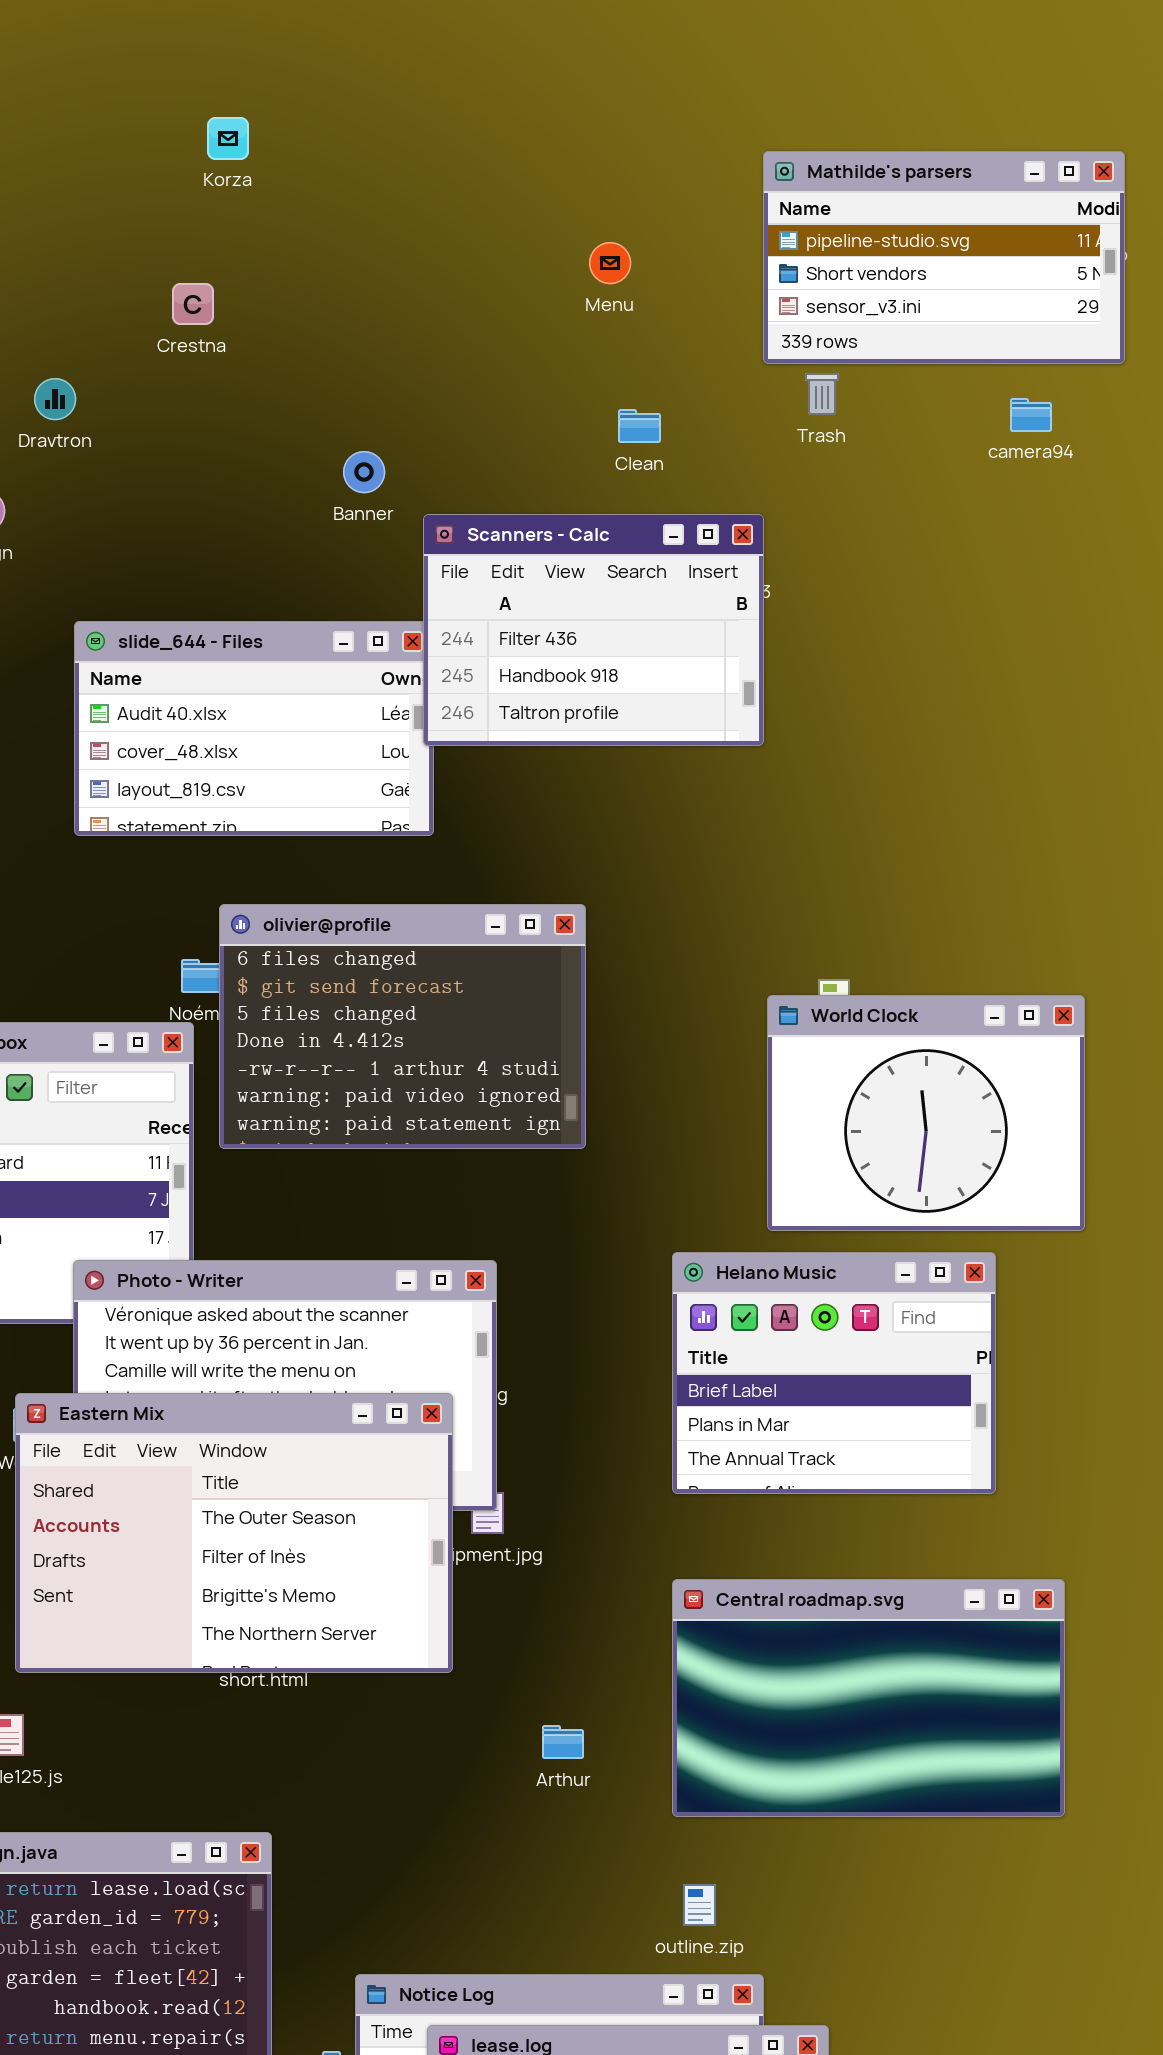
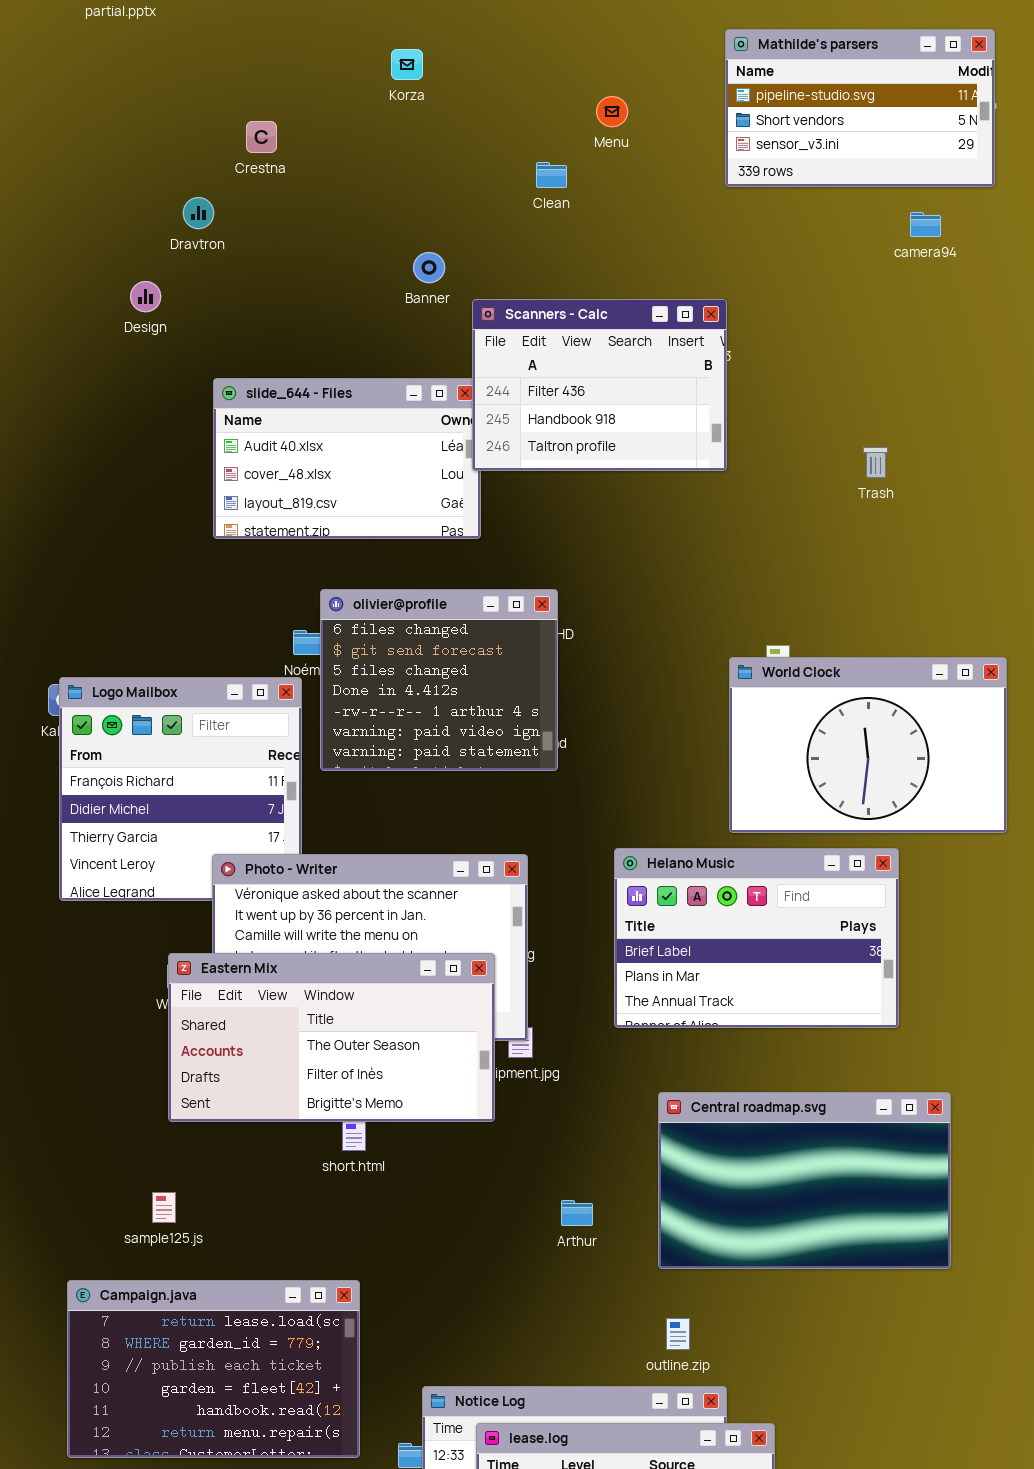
Korza: [207,117,249,160] -> [391,49,423,80], moved
Crestna: [172,283,214,325] -> [246,121,277,153], moved
Trash: [805,373,839,415] -> [863,447,888,478], moved
Clean: [618,409,661,443] -> [536,162,567,188], moved
olivier@profile: [219,904,586,1149] -> [320,589,558,771], resized
World Clock: [767,995,1085,1231] -> [729,657,1007,833], resized
Helano Music: [672,1252,996,1494] -> [614,848,899,1028], resized
Eastern Mix: [15,1393,453,1673] -> [168,953,495,1122], resized

